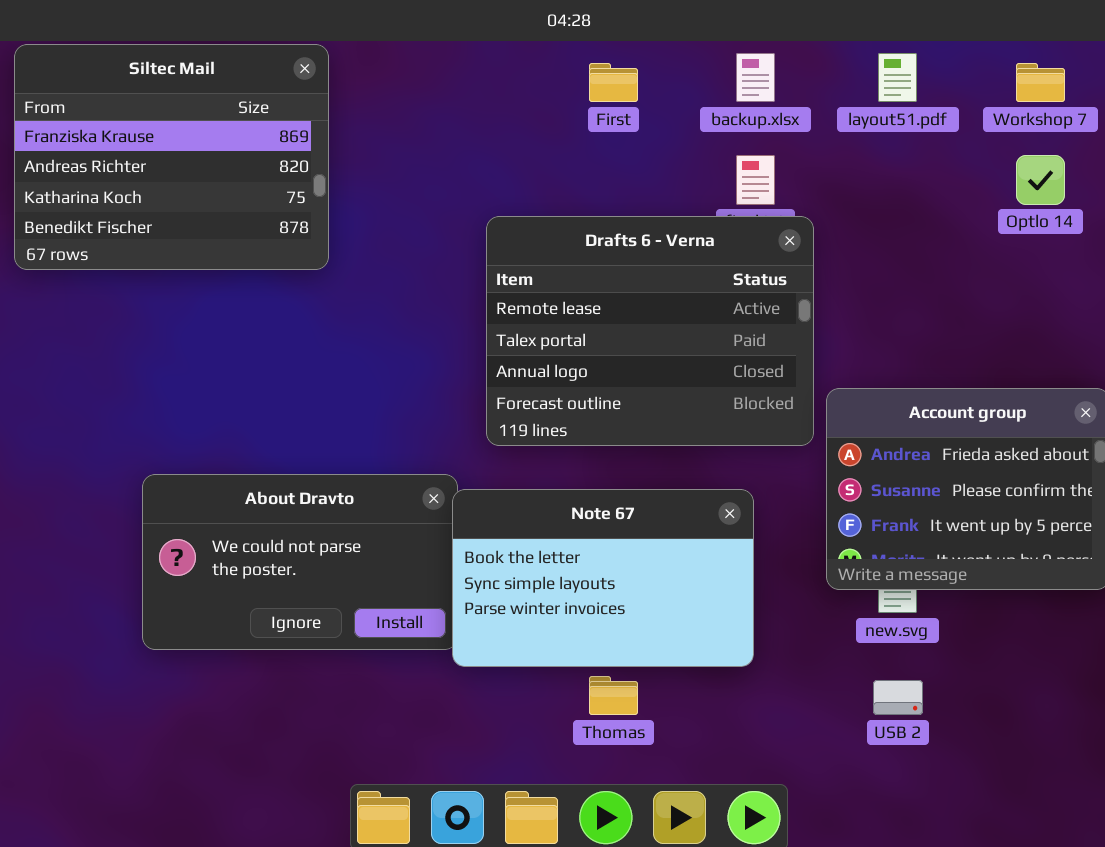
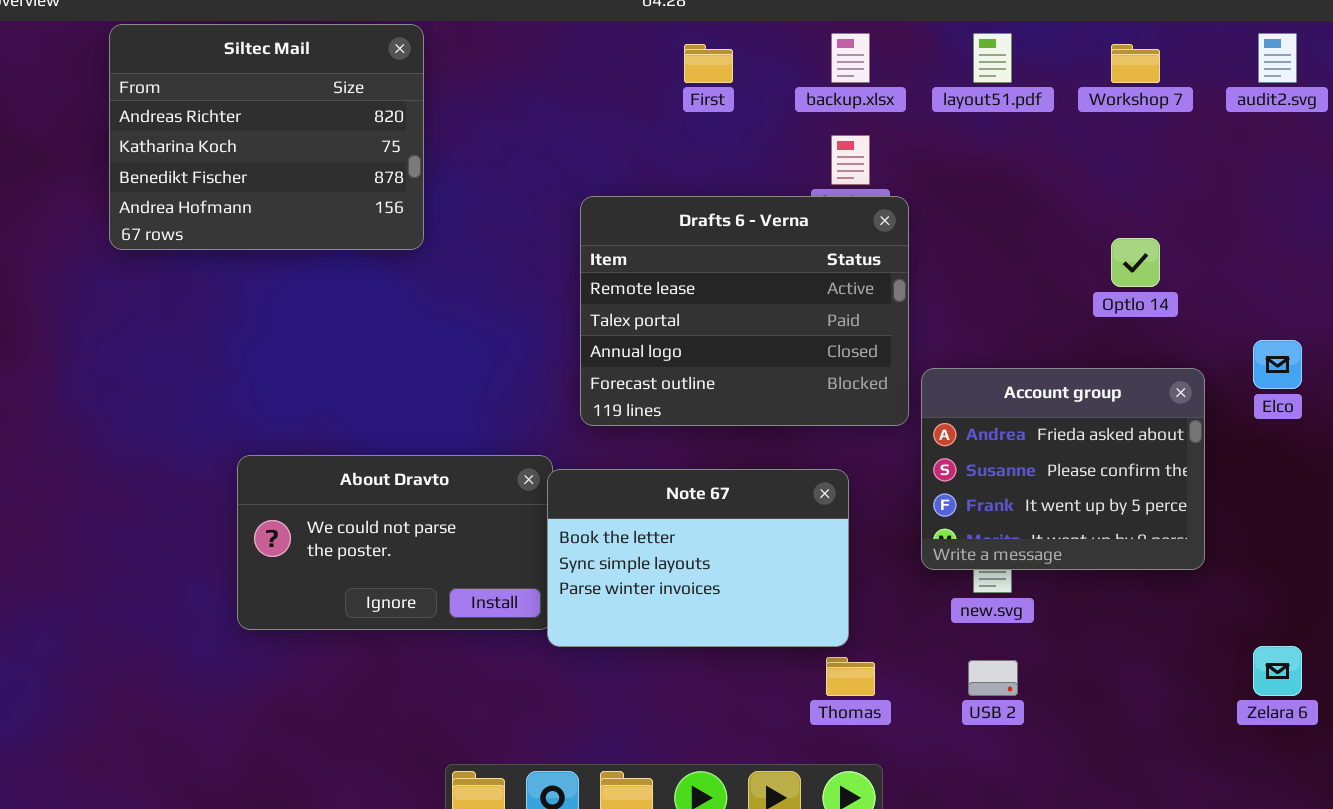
Siltec Mail: [14,44,329,270] -> [109,24,424,250], scrolled down 1 row
Optlo 14: [1016,155,1065,205] -> [1111,238,1160,287], moved
Thomas: [589,676,638,715] -> [826,657,875,696], moved

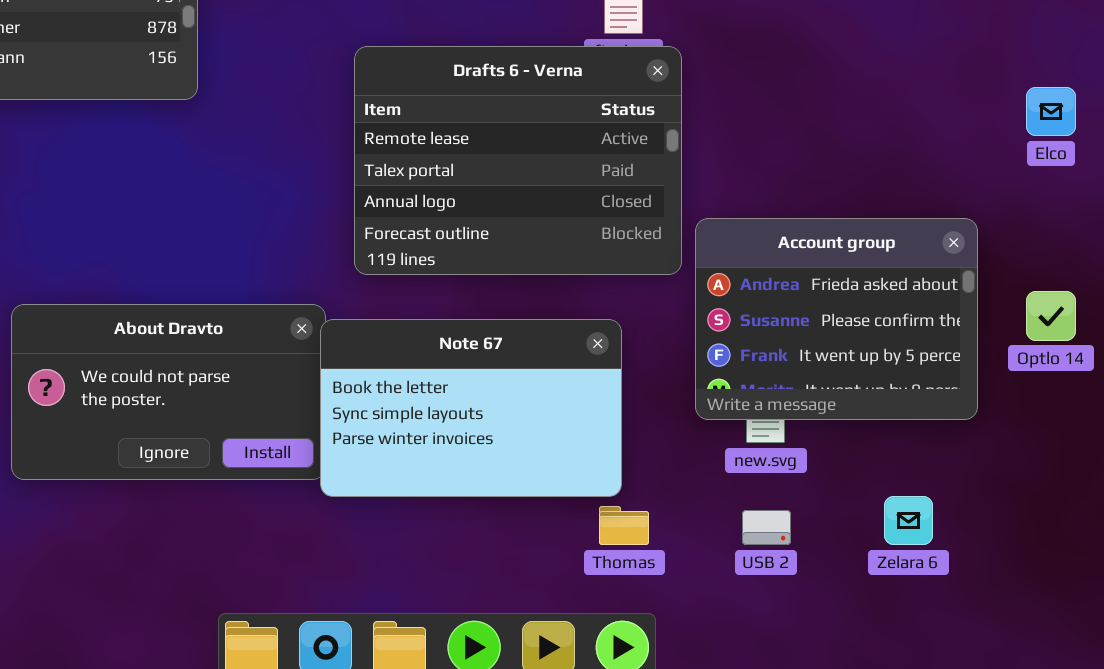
Optlo 14: [1111,238,1160,287] -> [1026,291,1076,341], moved
Elco: [1253,340,1302,389] -> [1026,87,1076,136], moved
Zelara 6: [1253,646,1302,696] -> [884,496,933,545], moved

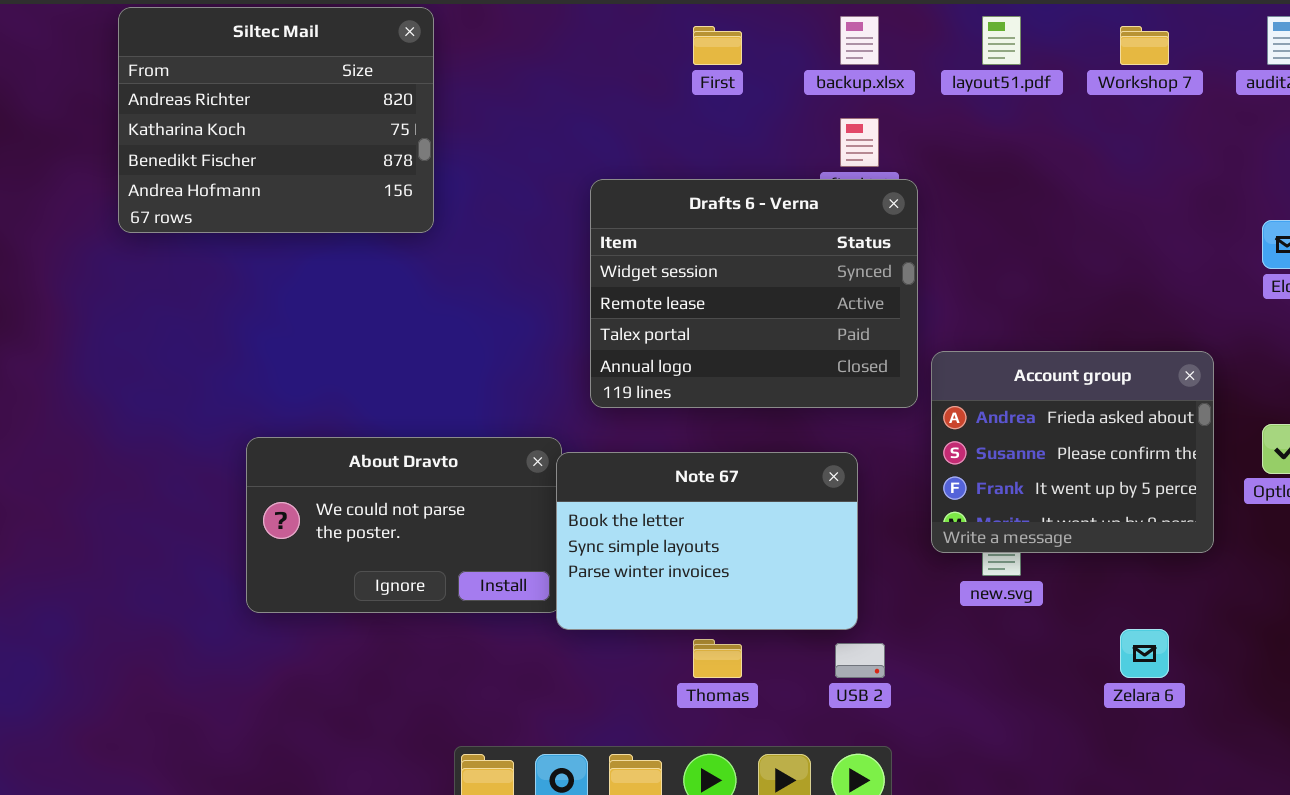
Drafts 6 - Verna: [354,46,682,275] -> [590,179,918,408], scrolled up 1 row
Thomas: [599,506,649,545] -> [693,639,742,678], moved
USB 2: [742,510,791,545] -> [835,643,885,678], moved

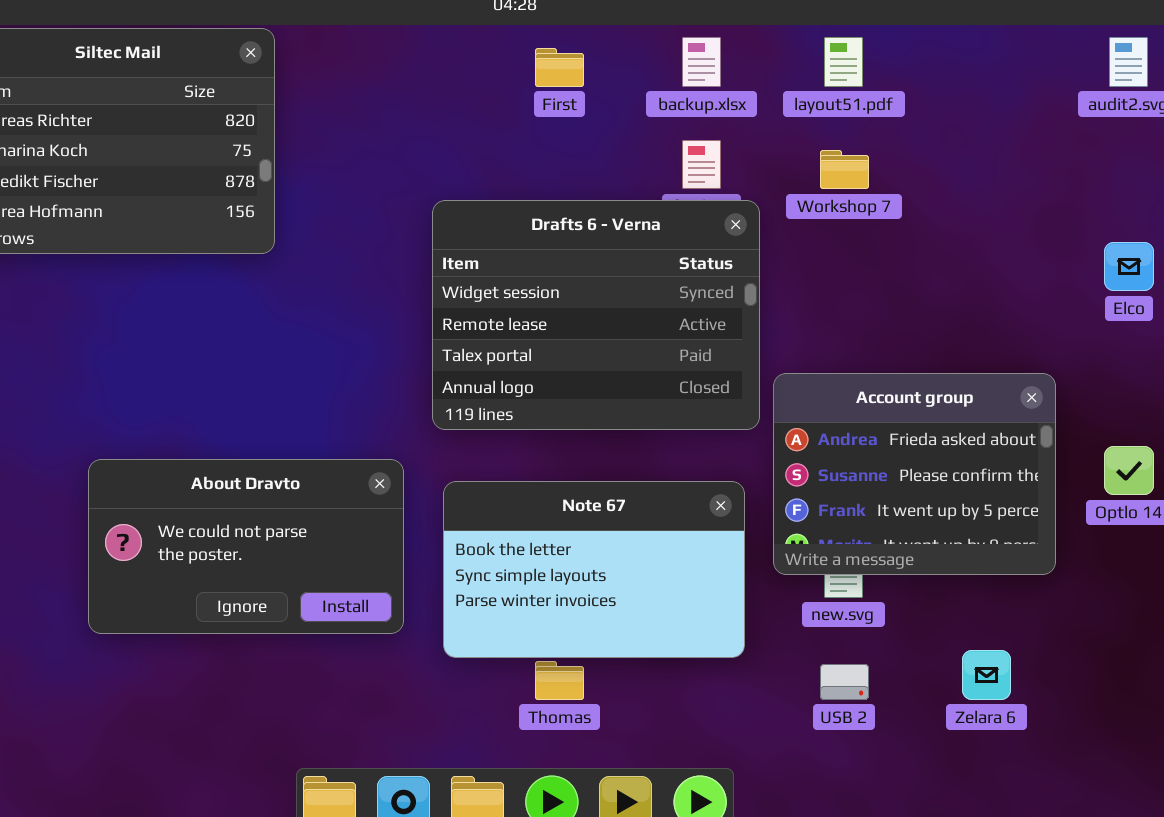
Workshop 7: [1120,26,1169,65] -> [820,150,869,189], moved
Note 67: [556,452,858,630] -> [443,481,745,658], moved
USB 2: [835,643,885,678] -> [820,664,869,700], moved

